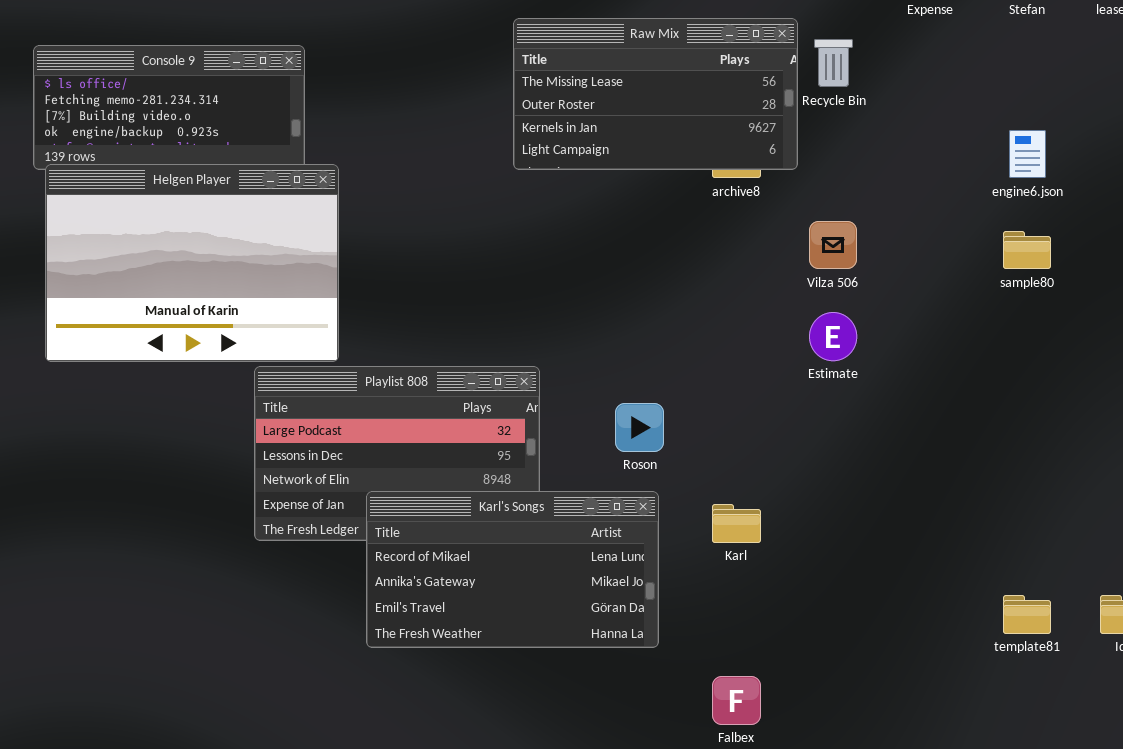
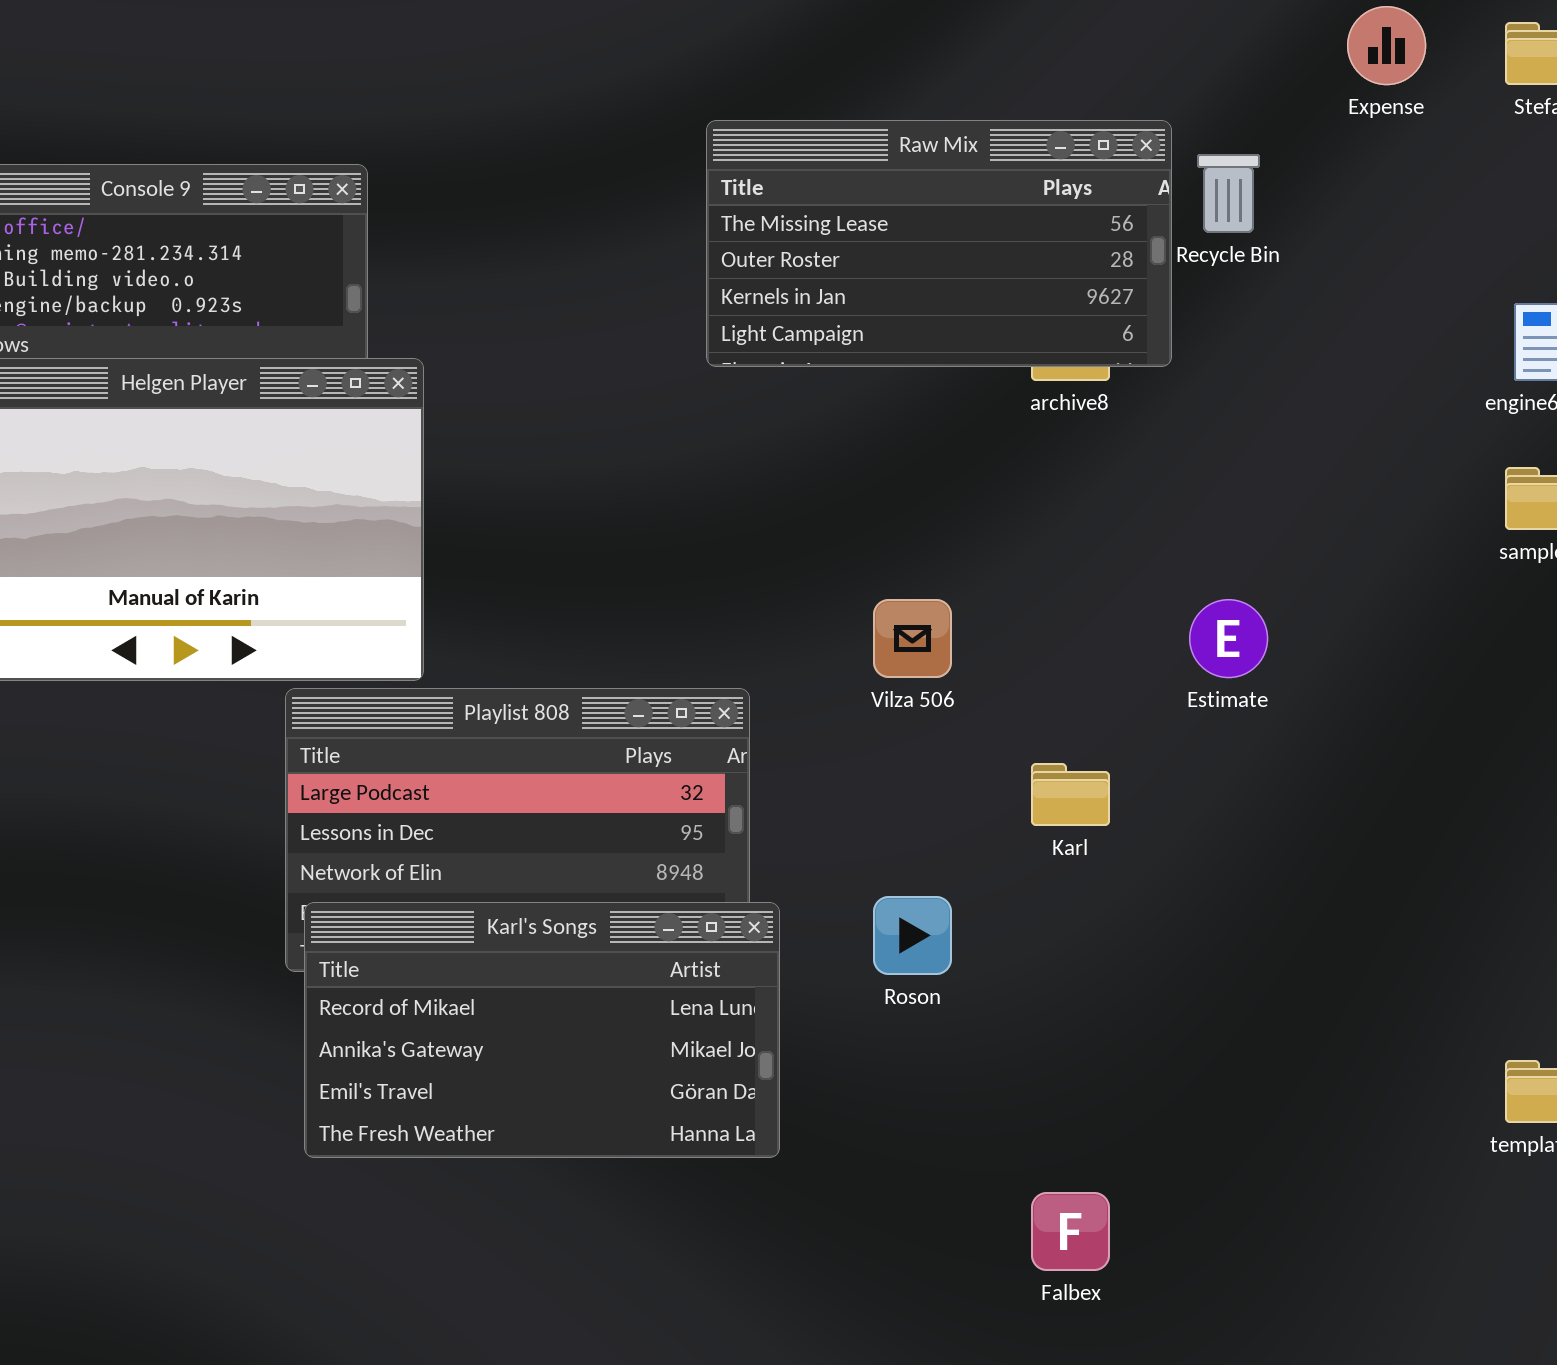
Vilza 506: [809,221,857,269] -> [873,599,952,678], moved
Roson: [615,403,664,452] -> [873,896,952,975], moved
Karl's Songs: [366,491,659,648] -> [304,902,780,1158], moved
Karl: [712,504,761,543] -> [1031,763,1110,826], moved

